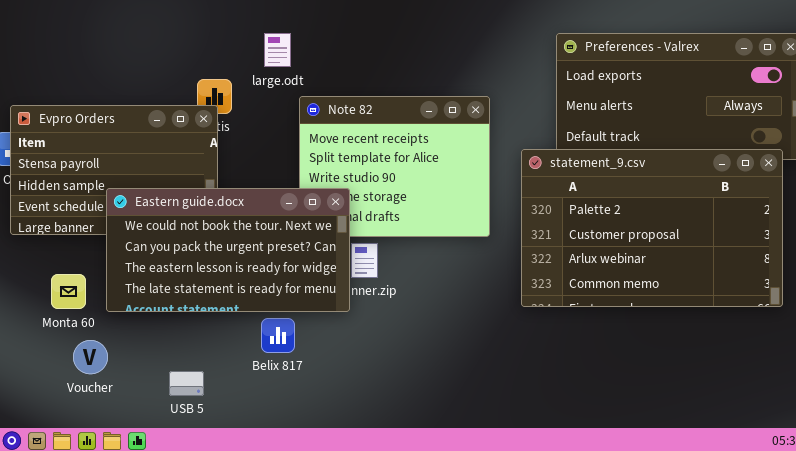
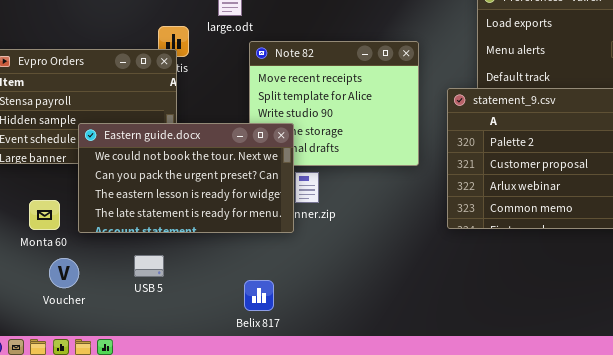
Belix 817: [261,318,295,353] -> [244,280,274,311], moved
USB 5: [169,371,204,396] -> [134,255,164,277], moved

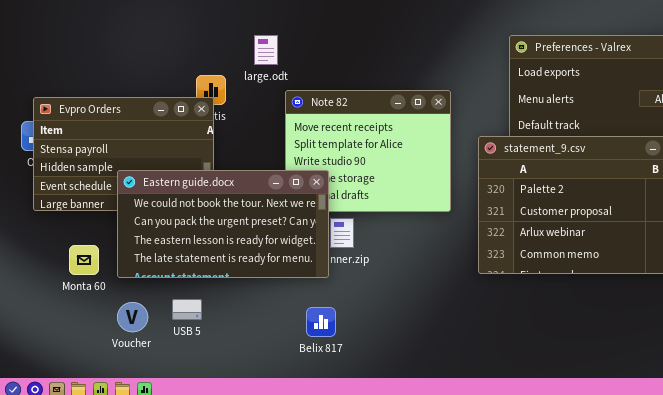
Voucher: [49,258,79,288] -> [117,302,148,332], moved
Belix 817: [244,280,274,311] -> [306,307,336,337], moved

